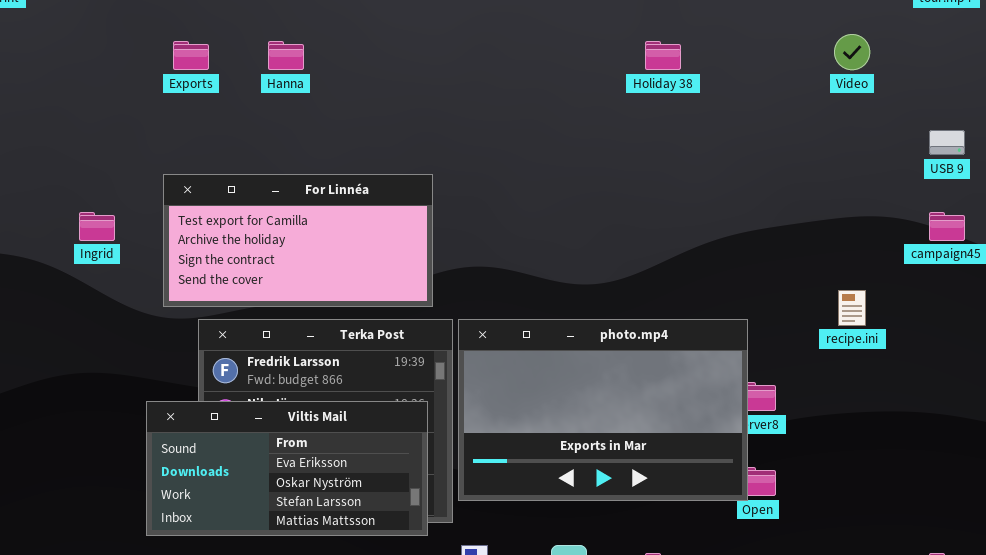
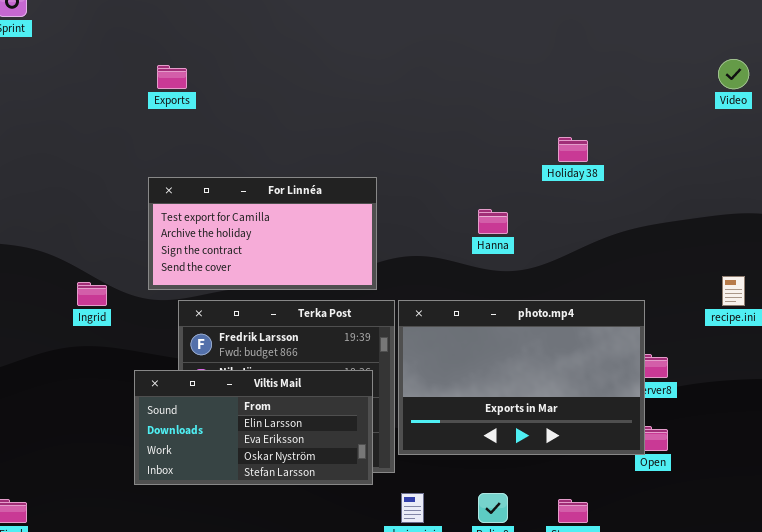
Hanna: [268,41,304,70] -> [478,209,508,234], moved
Holiday 38: [645,41,681,70] -> [558,137,588,162], moved
Ingrid: [79,212,115,241] -> [77,282,107,306], moved
Viltis Mail: [146,401,428,536] -> [134,370,373,485], scrolled up 1 row

